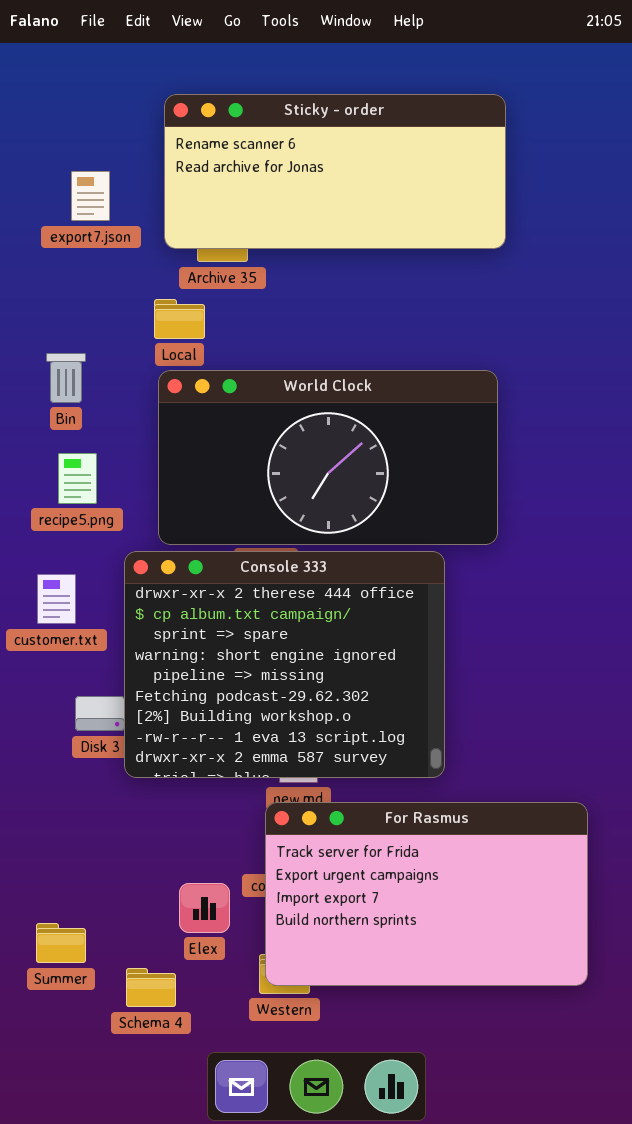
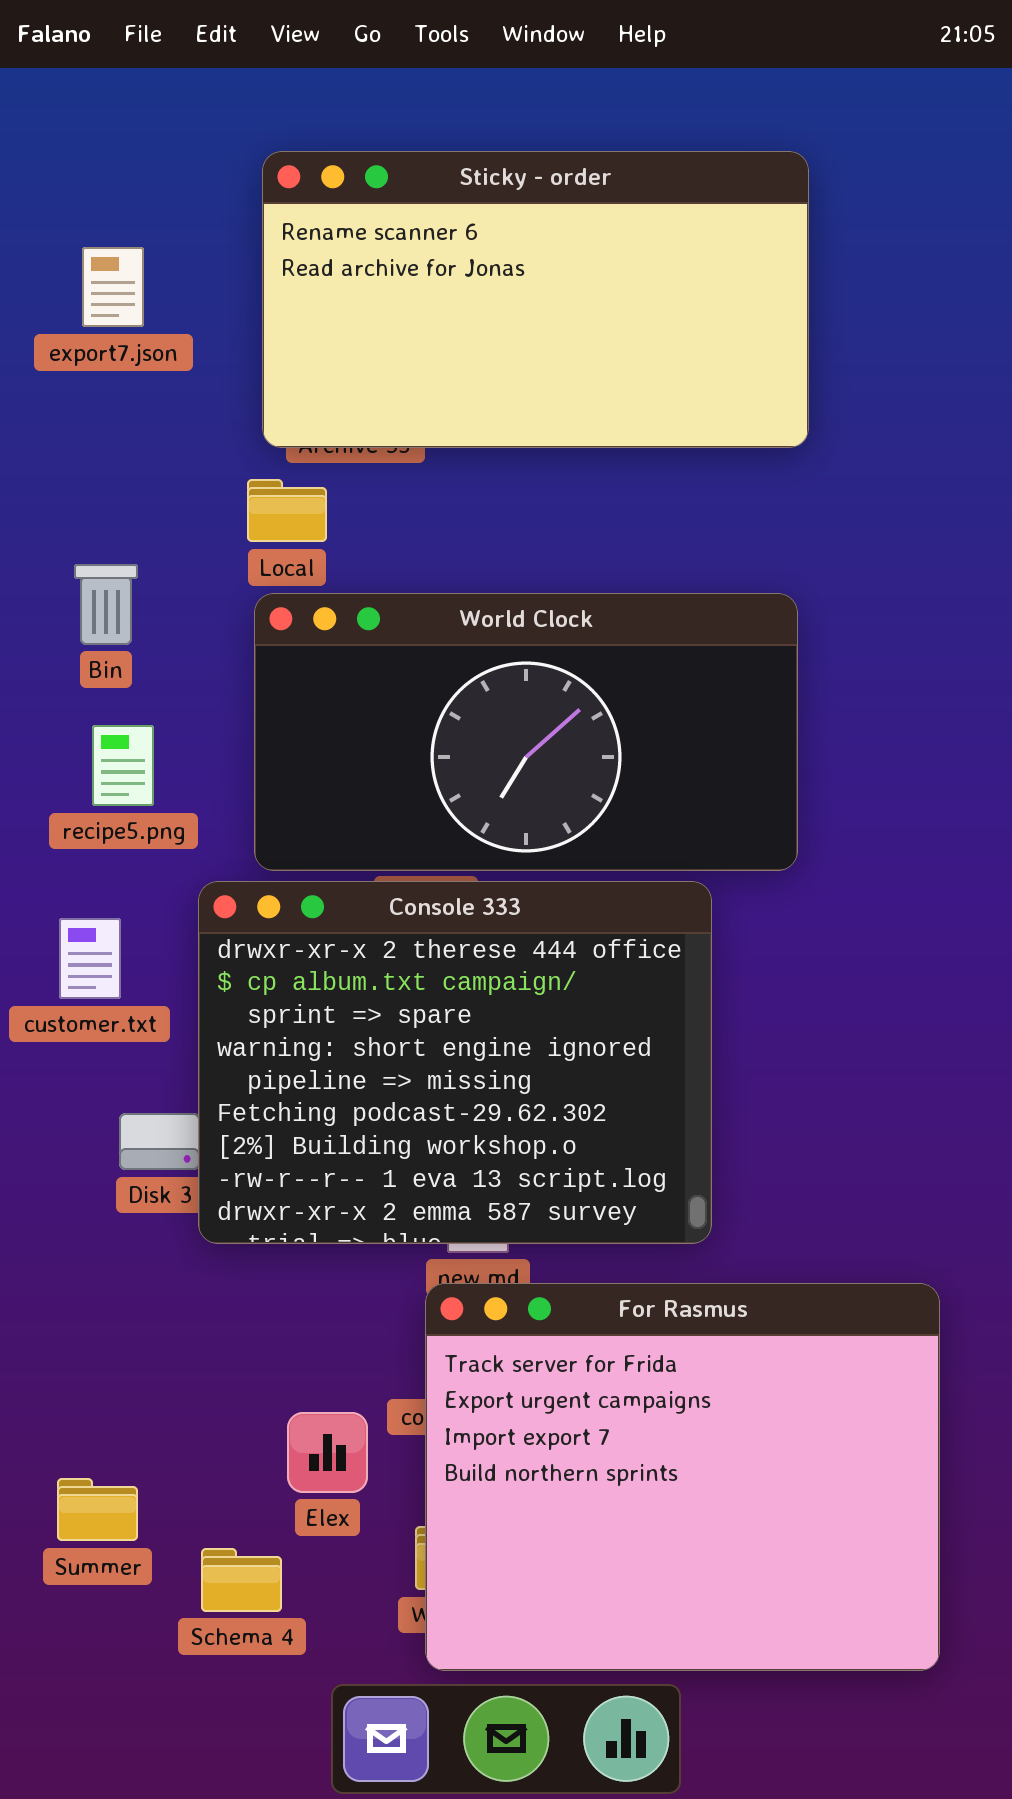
Sticky - order: [164,94,506,249] -> [262,151,809,448], resized
export7.json: [71,171,110,221] -> [82,247,144,327], moved
For Rasmus: [265,802,588,986] -> [425,1283,940,1671], resized

